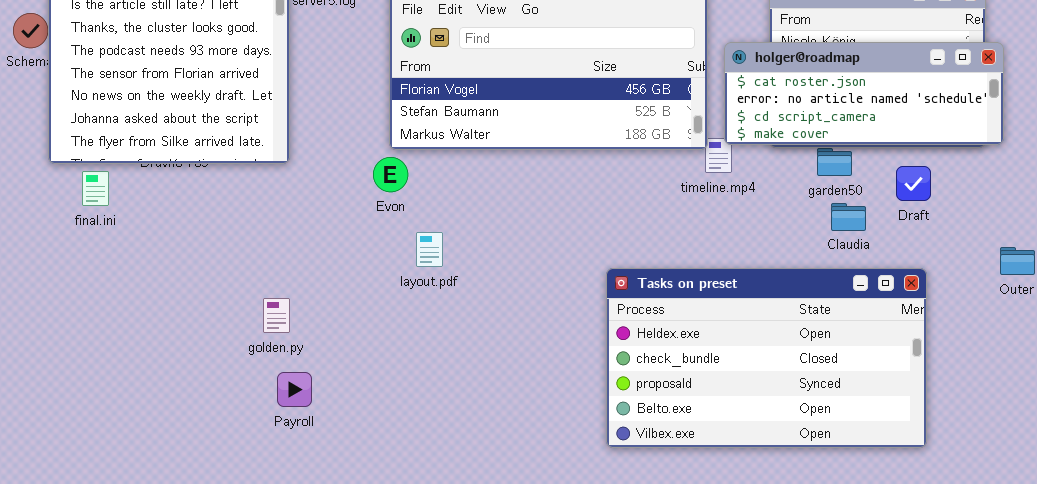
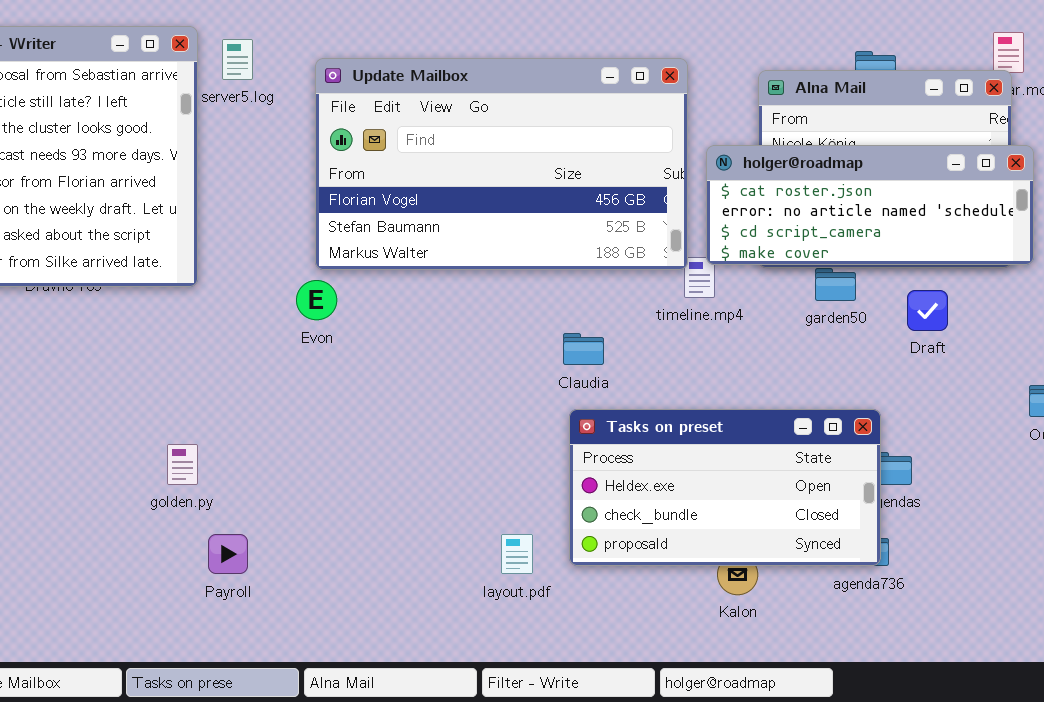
Claudia: [831,203,866,231] -> [563,333,604,365], moved
layout.pdf: [416,232,443,267] -> [501,534,533,574], moved
Tasks on preset: [606,268,927,448] -> [569,409,881,566], resized
Payroll: [277,372,312,407] -> [208,534,248,574], moved

